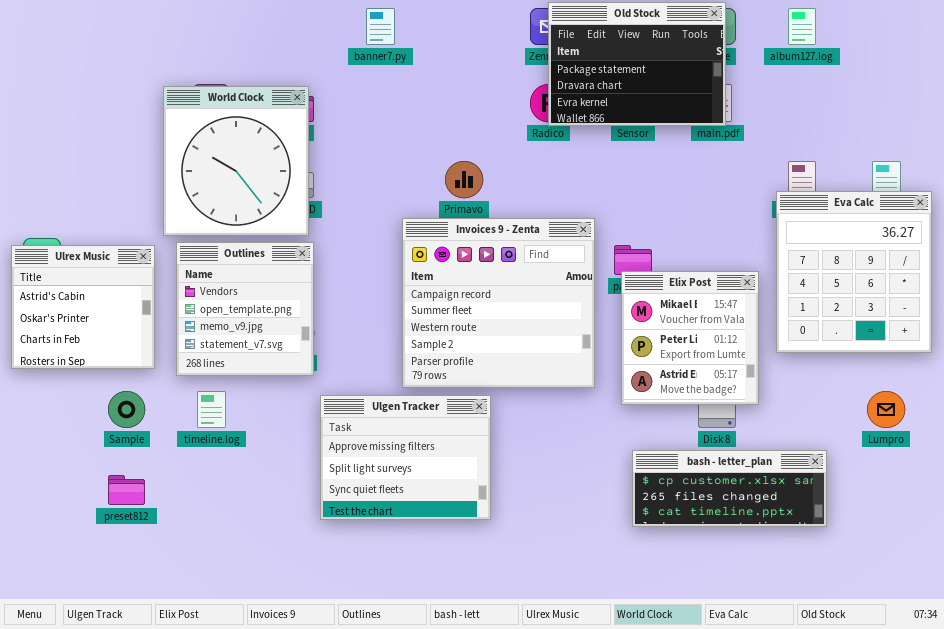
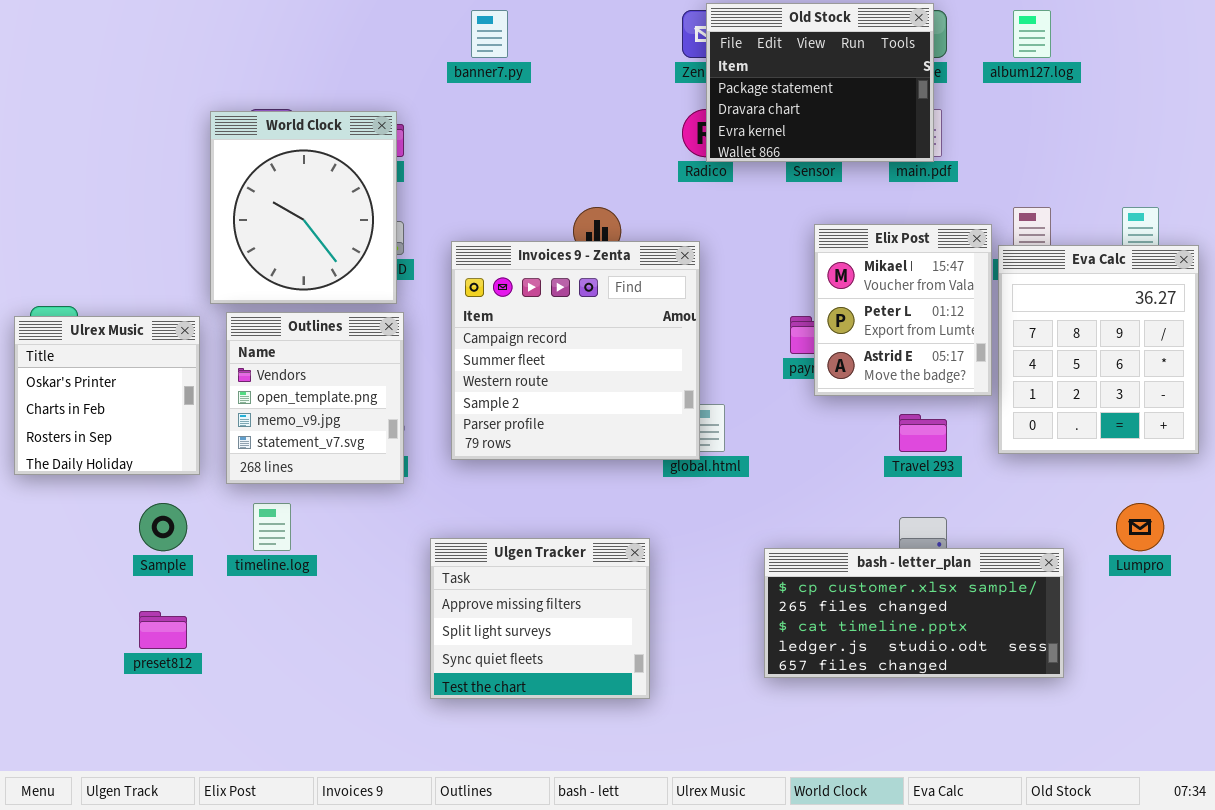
Invoices 9 - Zenta: [402,218,595,388] -> [451,241,700,460], moved
Ulrex Music: [11,245,155,369] -> [14,316,200,475], scrolled down 1 row
Elix Post: [621,271,759,405] -> [814,224,992,396], moved
Ulgen Tracker: [320,395,491,520] -> [430,538,650,699], moved
bash - letter_plan: [632,450,827,527] -> [764,548,1064,678], resized

